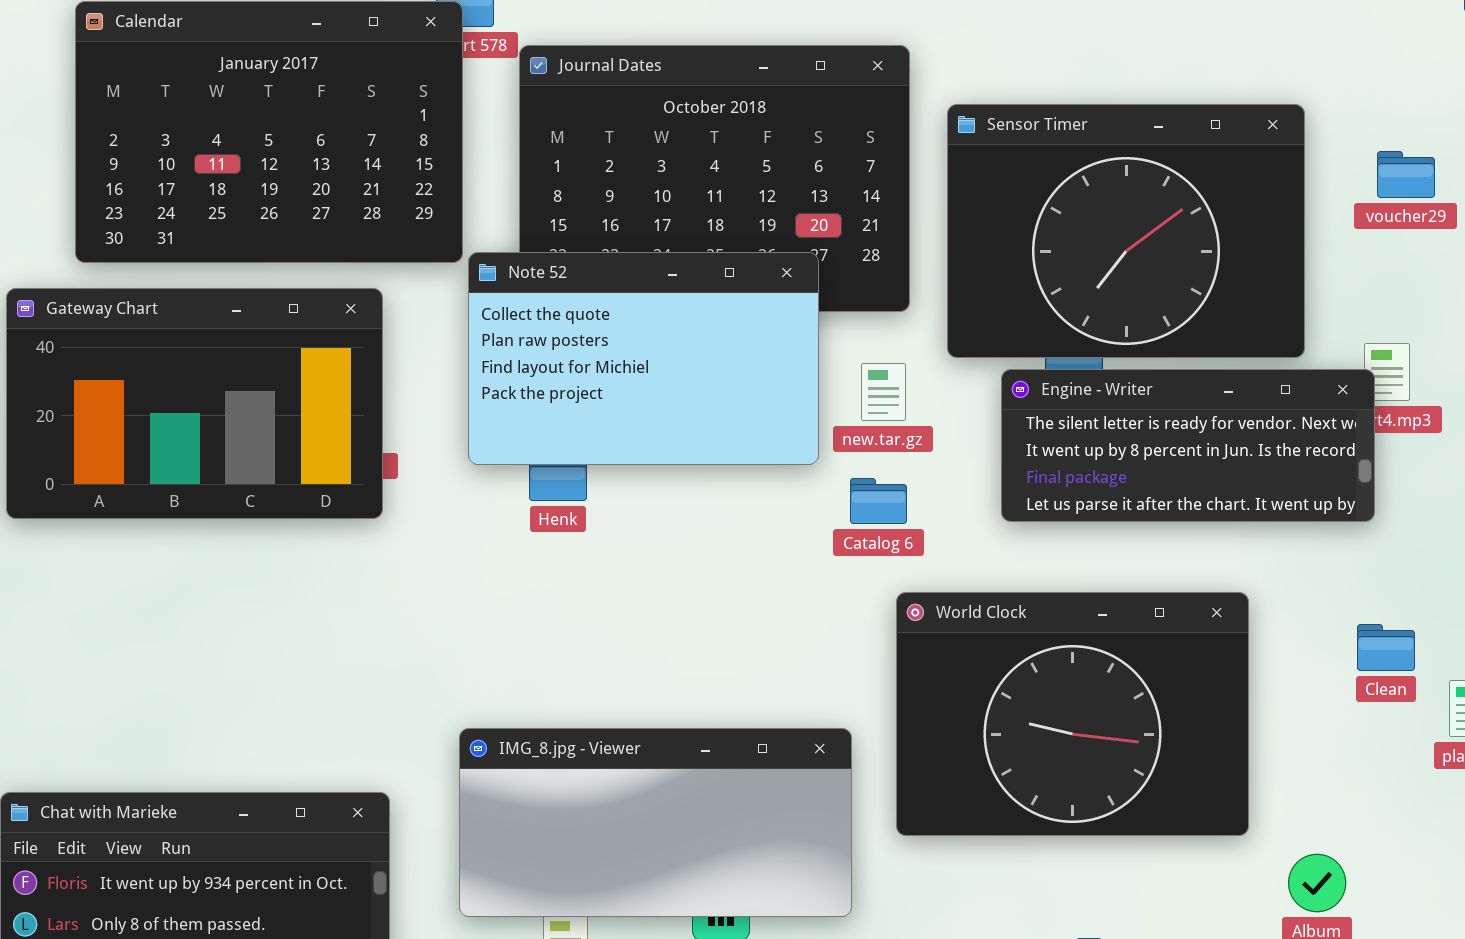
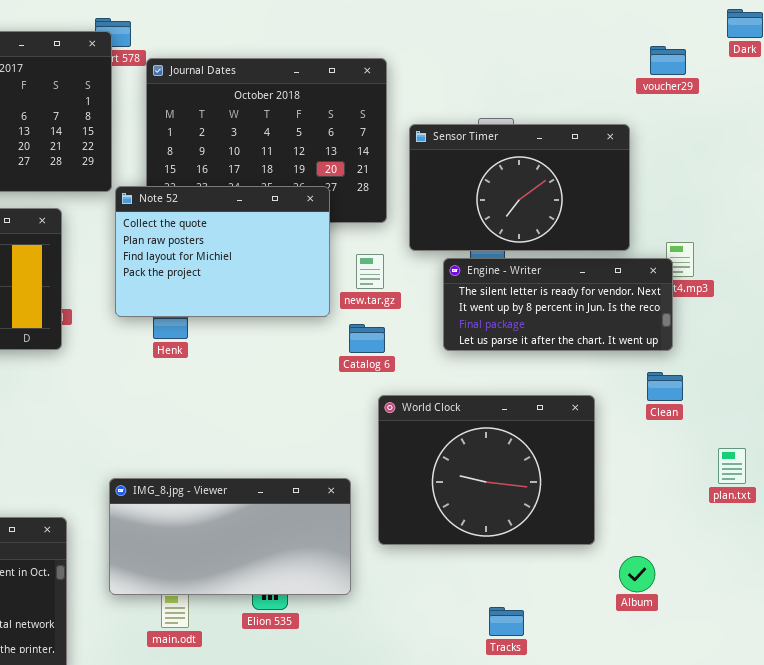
Sensor Timer: [947,104,1305,358] -> [409,124,630,251], resized
voucher29: [1377,151,1435,198] -> [650,46,686,75], moved
Clean: [1357,624,1415,671] -> [647,372,683,401], moved

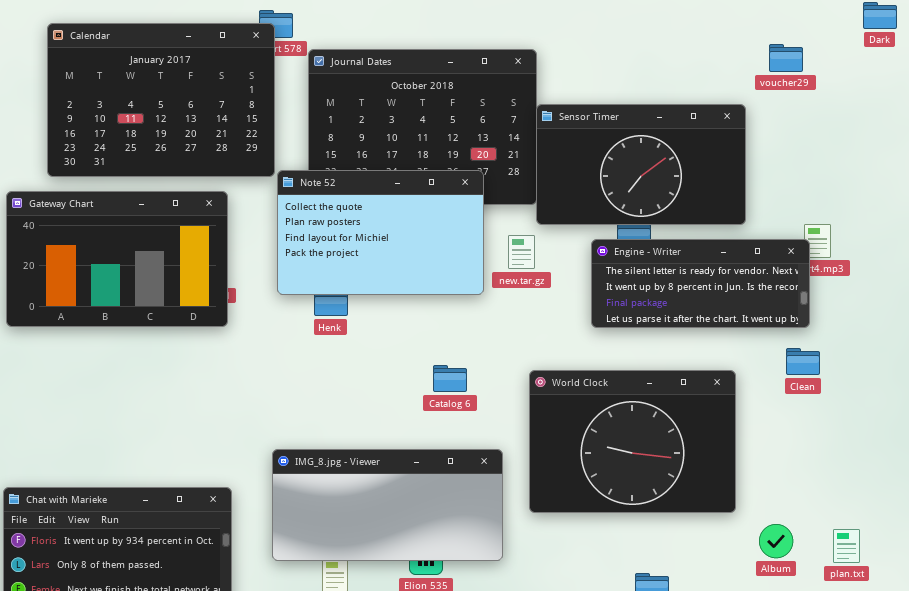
voucher29: [650,46,686,75] -> [769,44,803,72], moved
Sensor Timer: [409,124,630,251] -> [536,104,746,225], moved
Catalog 6: [349,324,385,353] -> [433,365,467,392], moved
plan.txt: [718,448,746,484] -> [833,529,860,563], moved

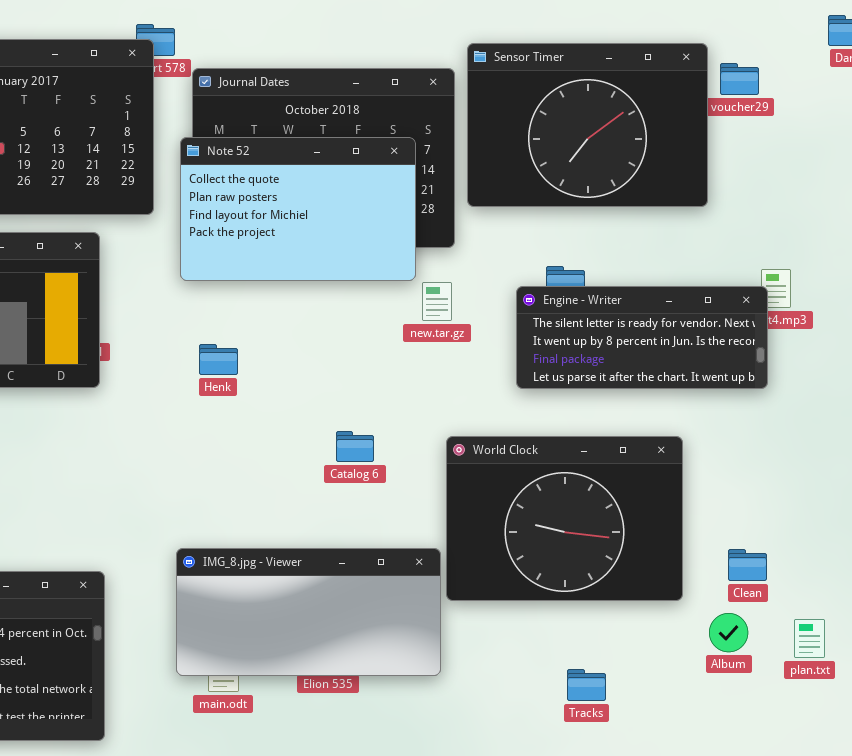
Sensor Timer: [536,104,746,225] -> [467,43,708,207], moved, resized
Note 52: [277,170,484,295] -> [180,137,416,281], moved
Clean: [786,348,820,375] -> [728,549,767,581], moved
IMG_8.jpg - Viewer: [272,449,503,561] -> [176,548,441,676], moved

